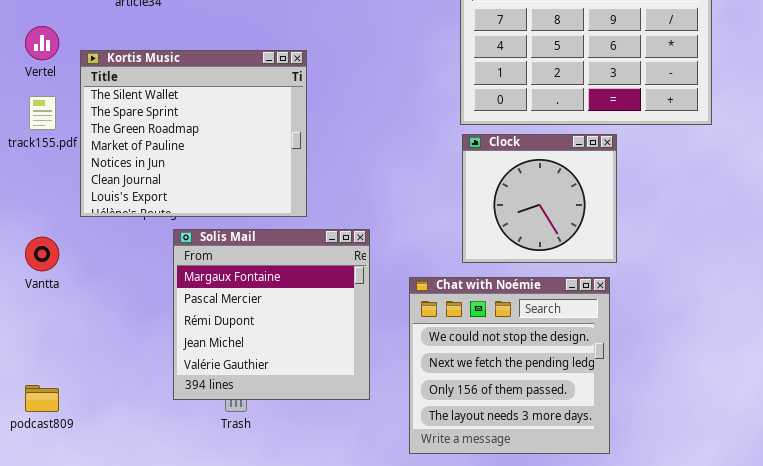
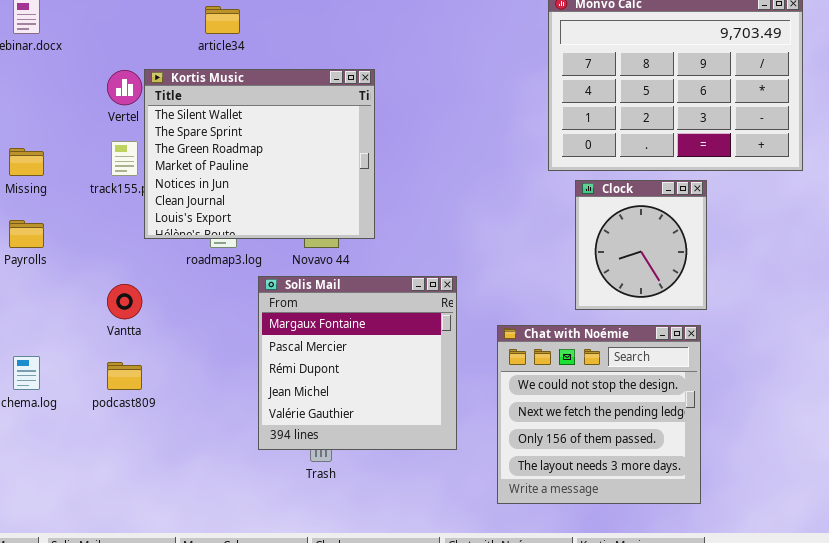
Kortis Music: [80,50,307,217] -> [144,69,375,239], moved
Clock: [462,134,617,263] -> [575,180,707,310], resized
podcast809: [25,385,59,412] -> [107,362,142,390], moved

